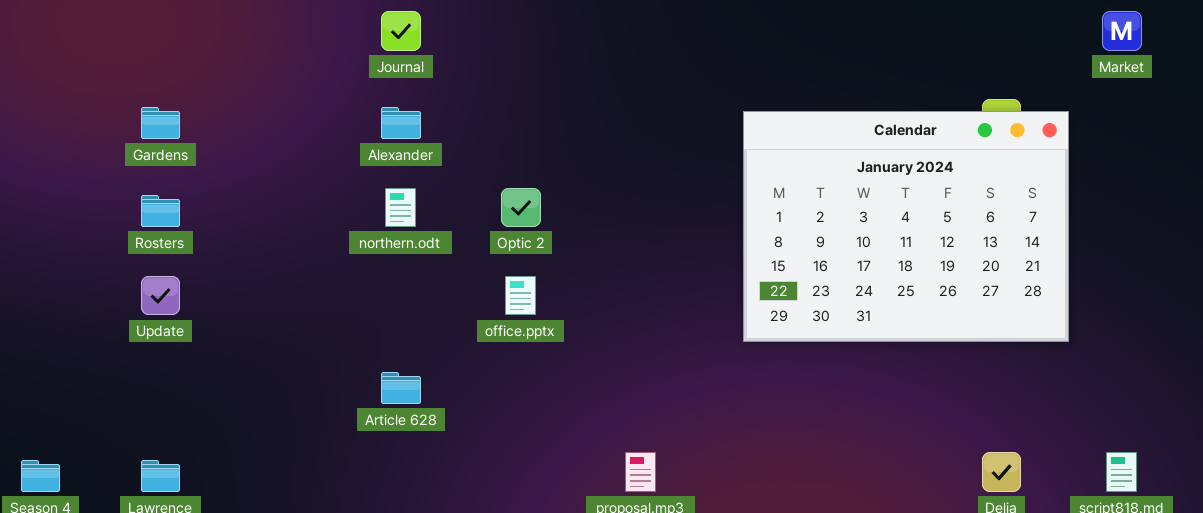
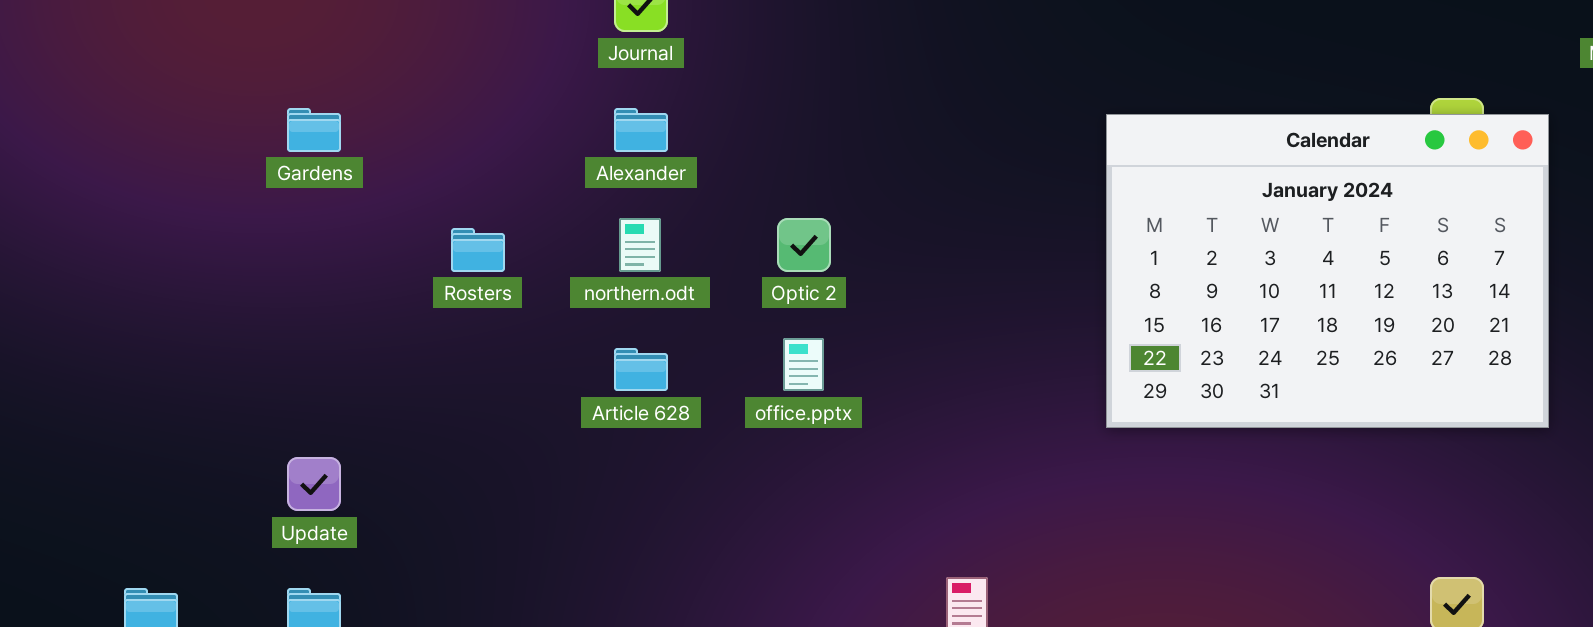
Rosters: [141,195,180,227] -> [451,228,505,272], moved
Update: [141,276,180,315] -> [287,457,341,511], moved
Article 628: [381,372,421,404] -> [614,348,668,391], moved

